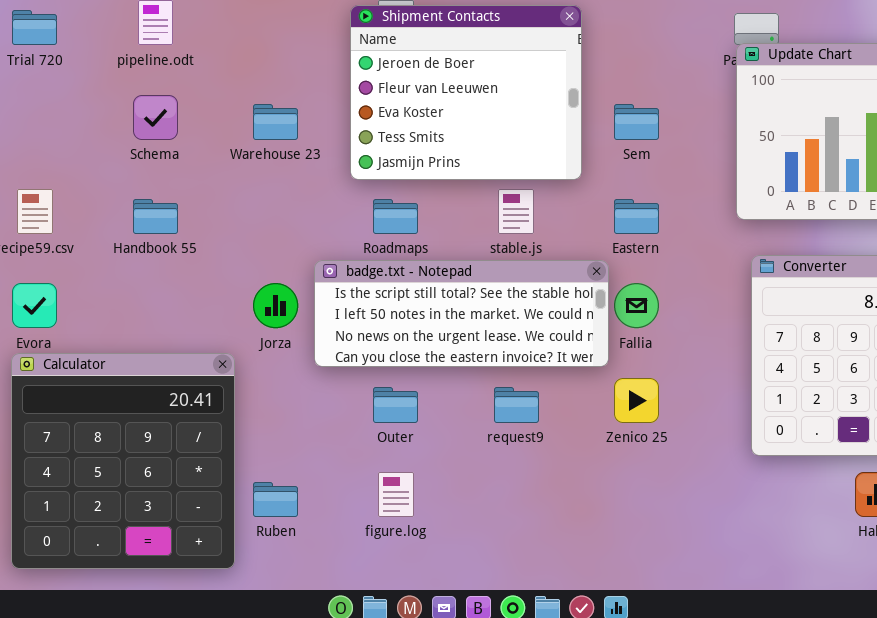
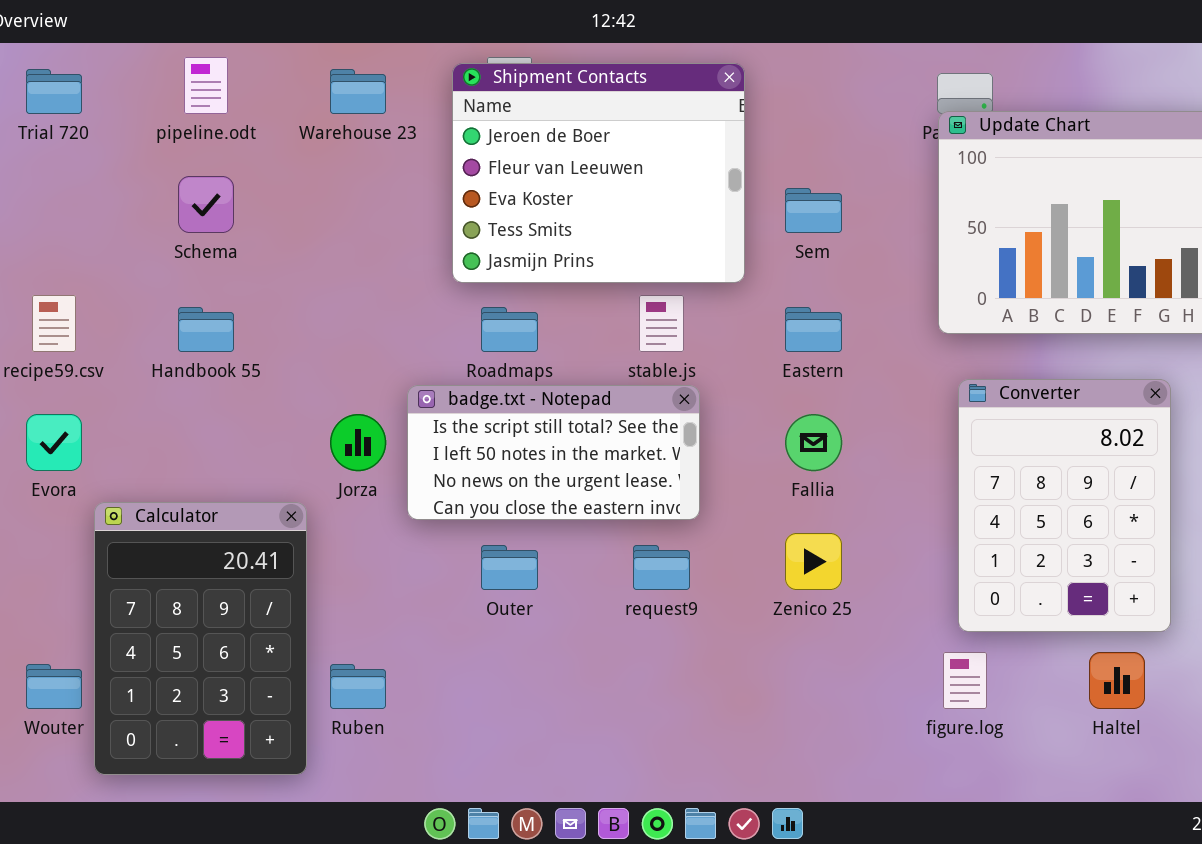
Warehouse 23: [253,104,298,140] -> [330,69,386,114], moved
badge.txt - Notepad: [314,260,609,367] -> [407,385,700,520], resized
Calculator: [11,353,235,569] -> [94,502,307,775], resized
figure.log: [378,472,414,517] -> [943,652,987,709], moved

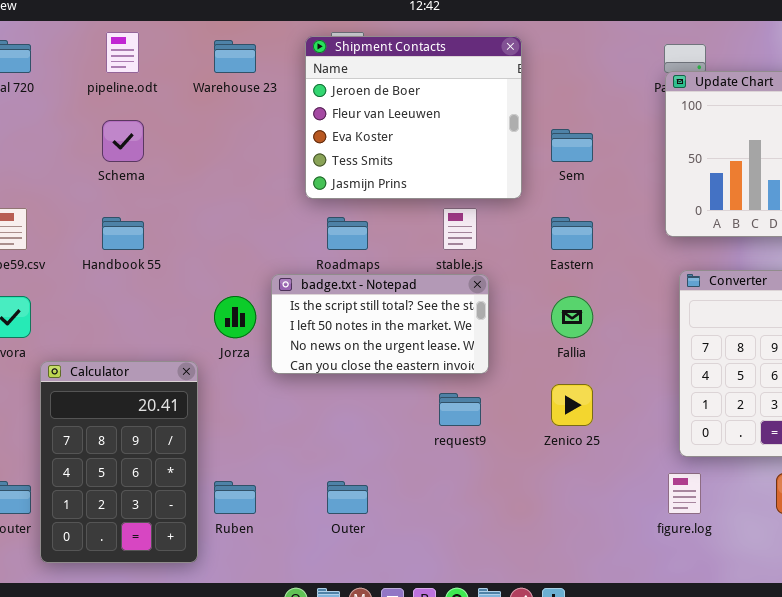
Outer: [481,545,538,590] -> [327,481,368,514], moved

